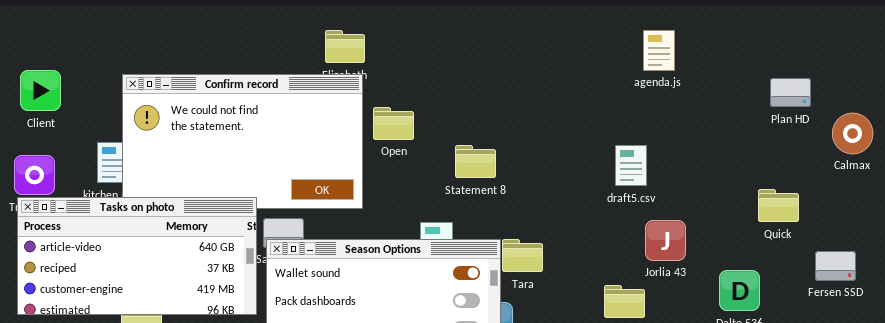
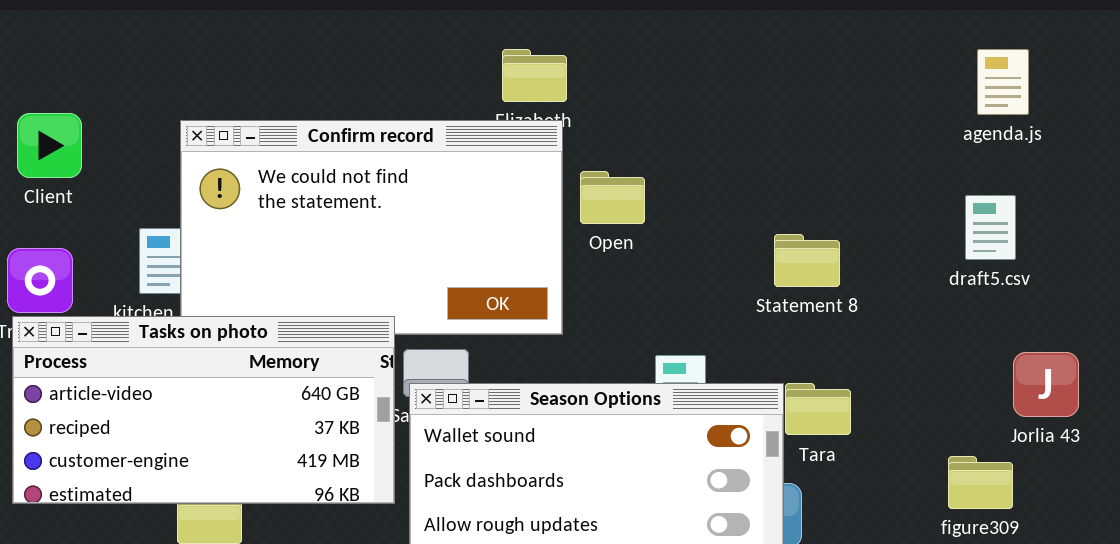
agenda.js: [643,30,675,71] -> [977,49,1029,115], moved
Statement 8: [455,145,496,178] -> [774,234,840,287], moved
draft5.csv: [615,145,647,186] -> [965,195,1016,260], moved

